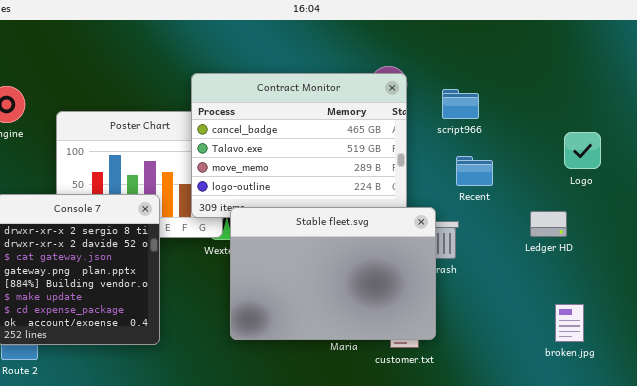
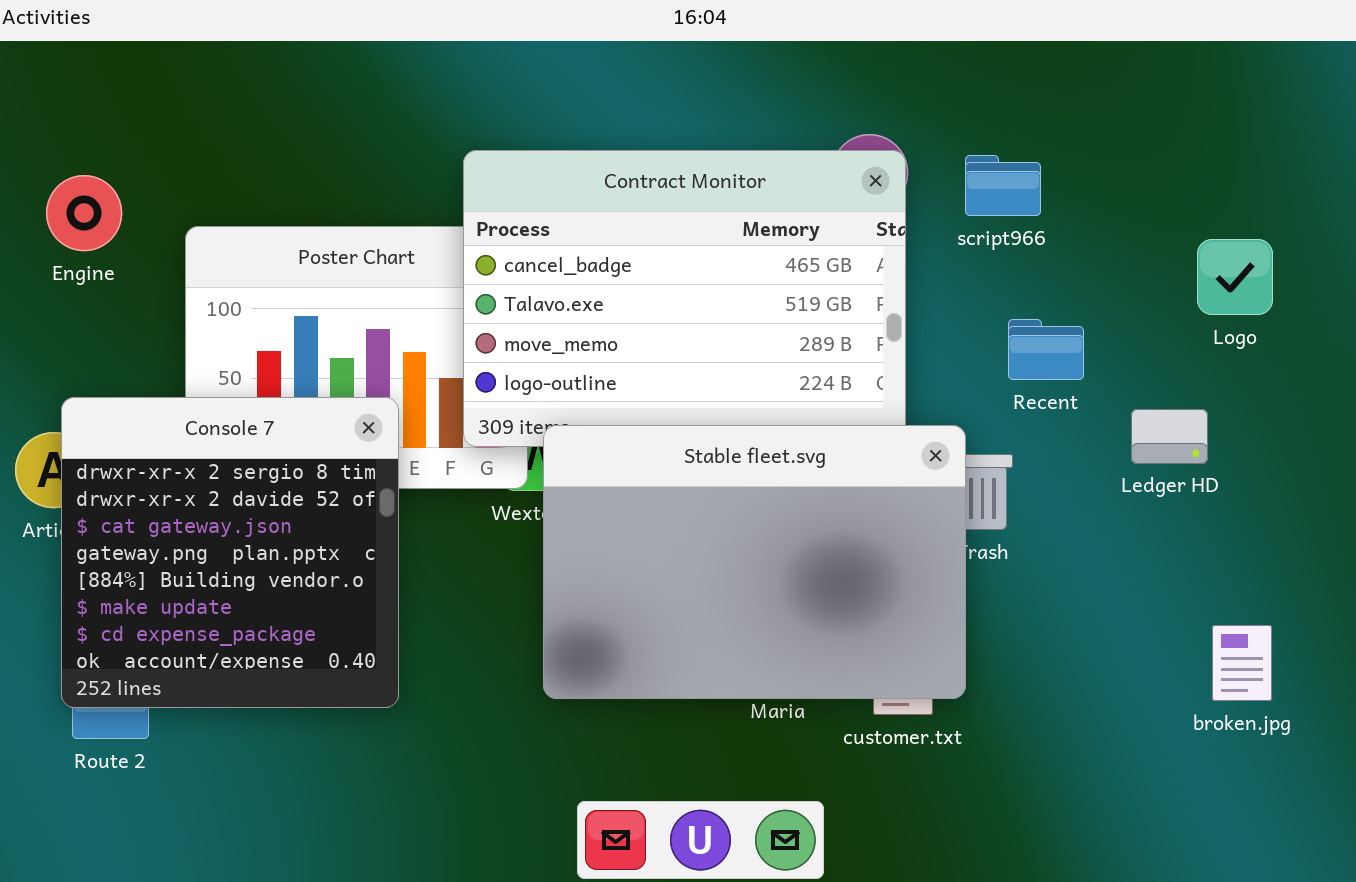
script966: [442,89,479,119] -> [965,155,1041,216], moved
Logo: [564,132,601,169] -> [1197,239,1273,315], moved
Ledger HD: [530,211,567,237] -> [1131,409,1208,464], moved

